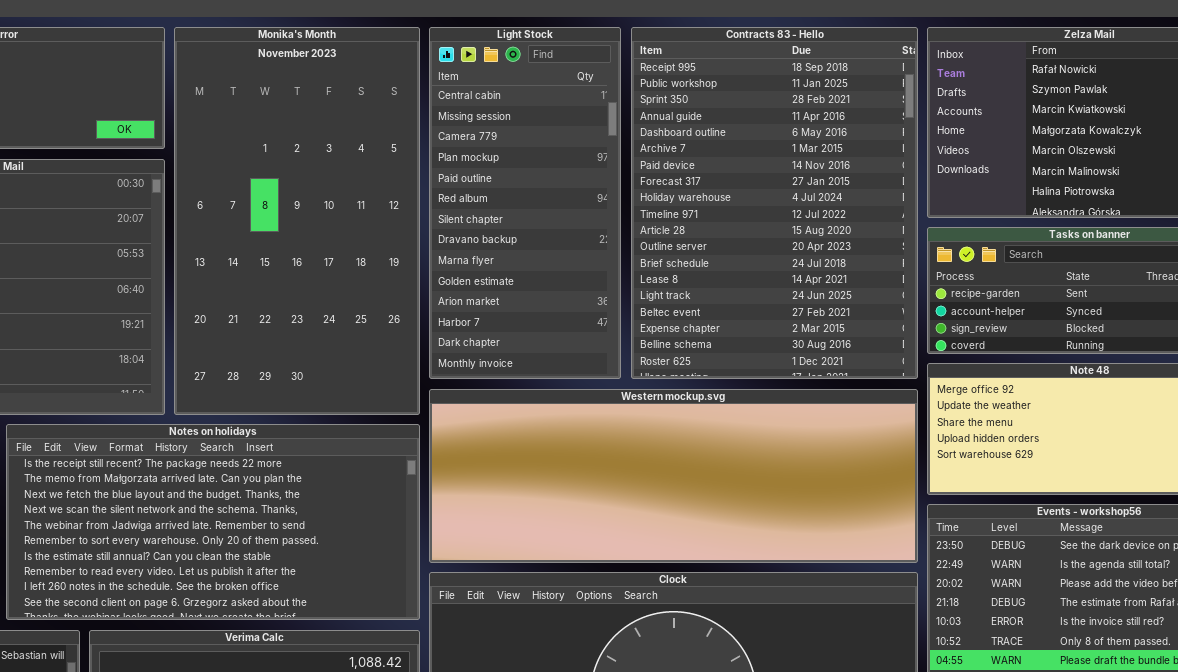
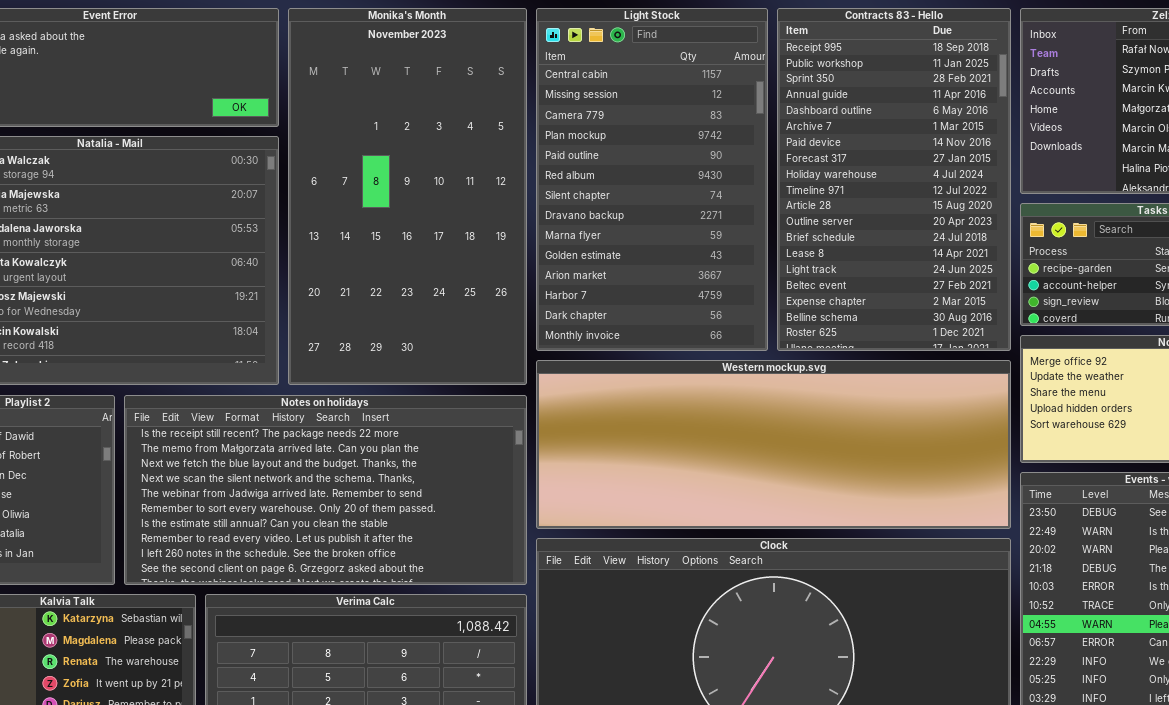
Light Stock: [429,27,621,379] -> [536,8,768,351], resized
Contracts 83 - Hello: [631,27,918,379] -> [777,8,1011,351], resized

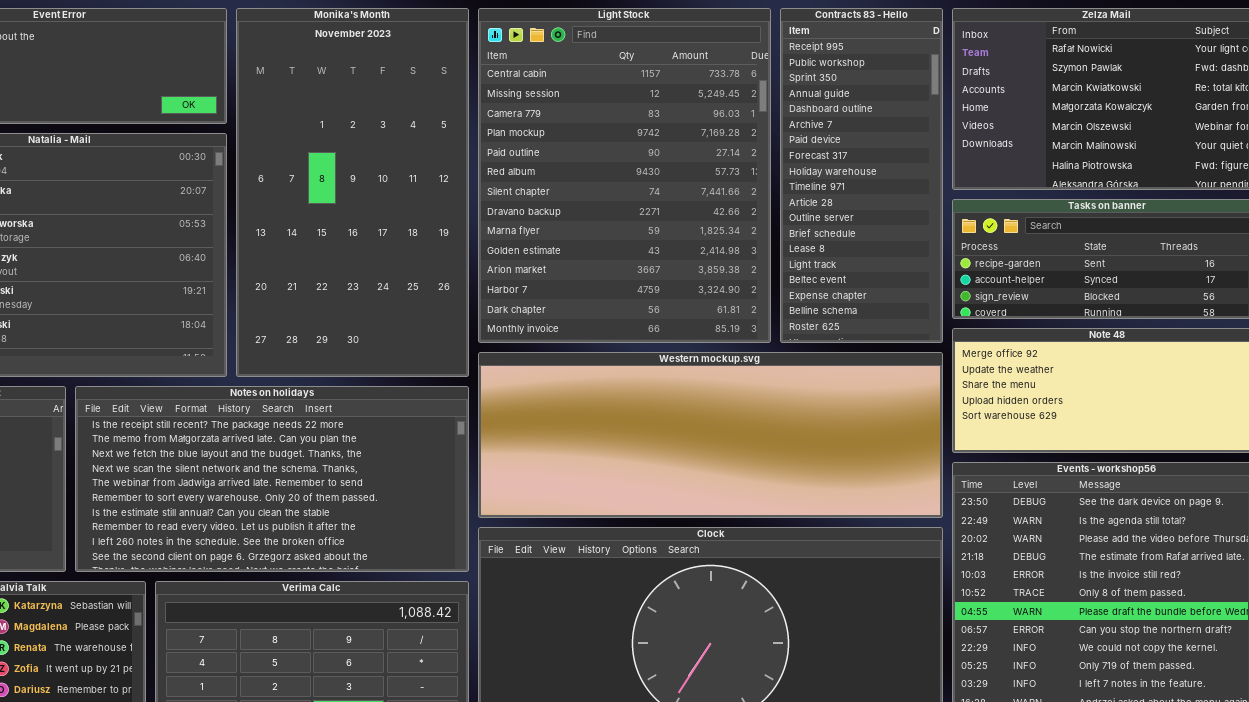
Light Stock: [536,8,768,351] -> [478,8,771,343], resized
Contracts 83 - Hello: [777,8,1011,351] -> [780,8,943,343], resized

